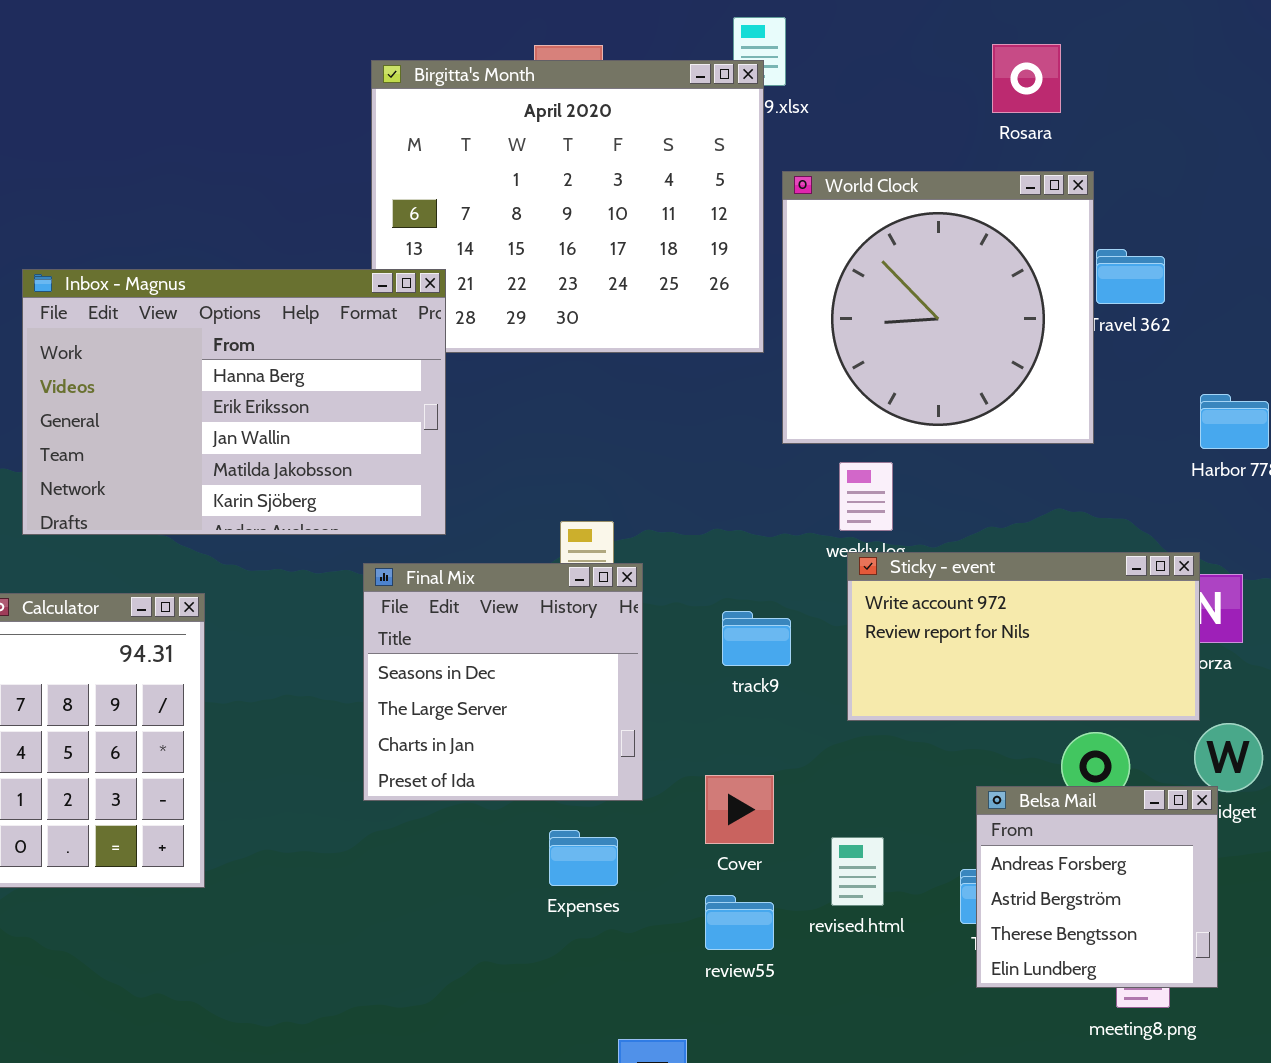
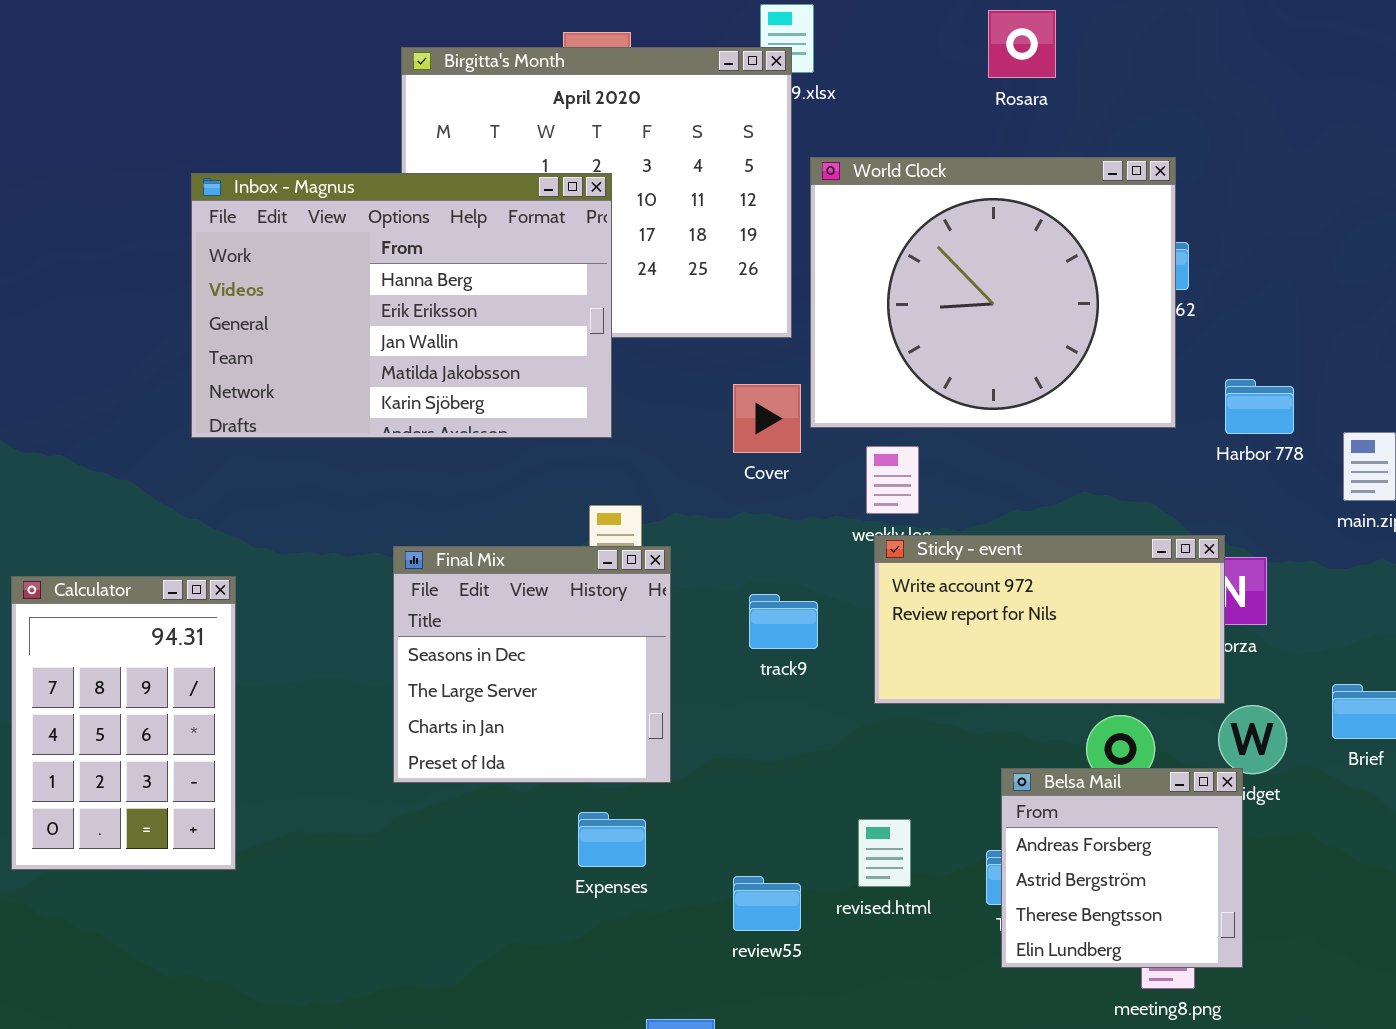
Rosara: [992,44,1061,113] -> [988,10,1056,78], moved
World Clock: [782,171,1094,444] -> [810,157,1176,428], resized
Inbox - Magnus: [22,269,446,535] -> [191,173,612,438], moved
Cover: [705,775,774,844] -> [733,384,801,453], moved

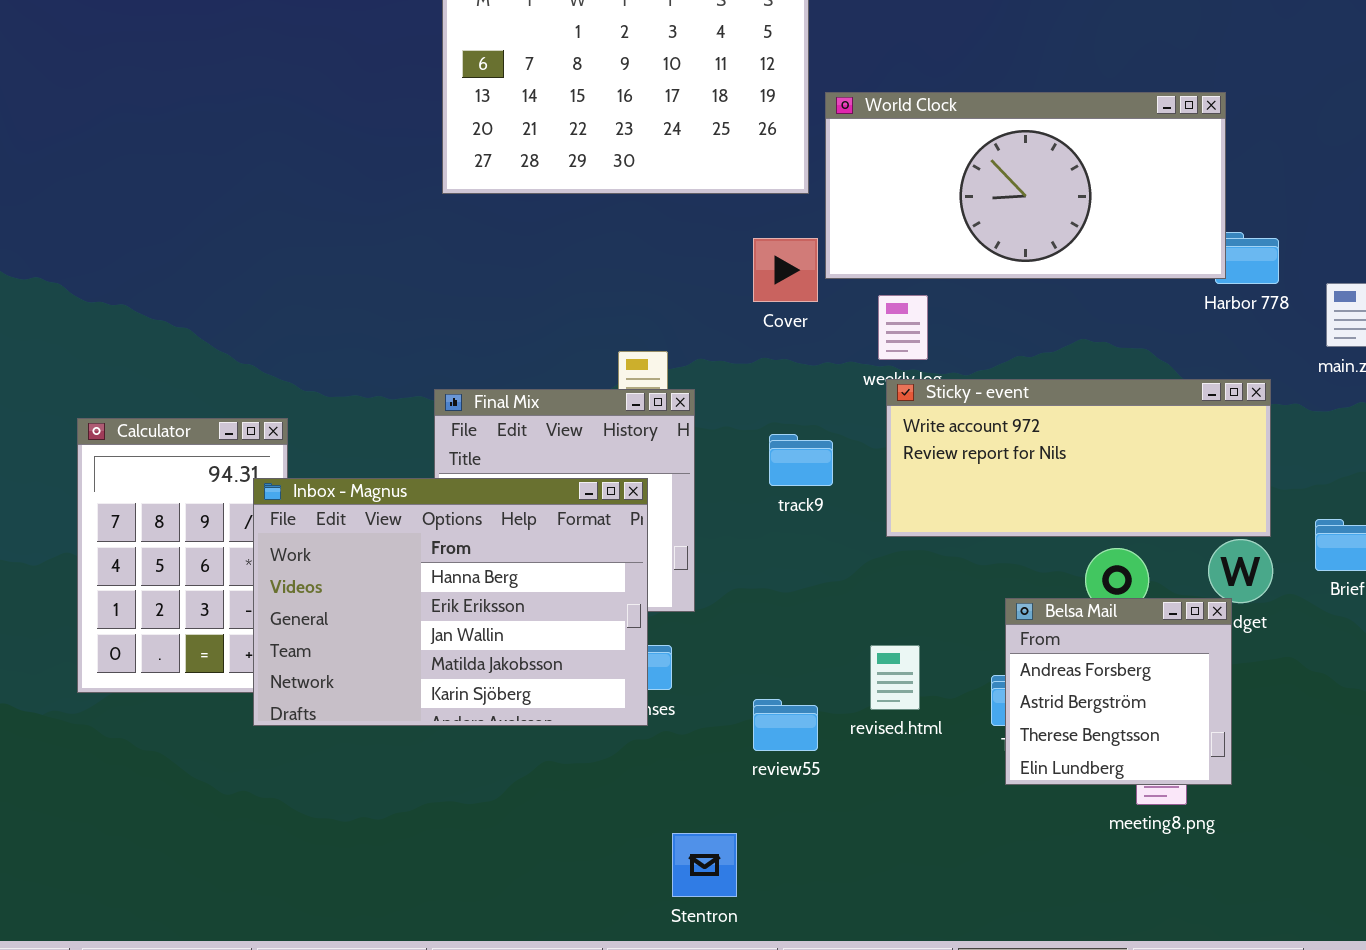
World Clock: [810,157,1176,428] -> [825,92,1226,279], resized
Inbox - Magnus: [191,173,612,438] -> [253,478,648,726], moved
Sticky - event: [874,535,1225,704] -> [886,379,1271,537], resized

